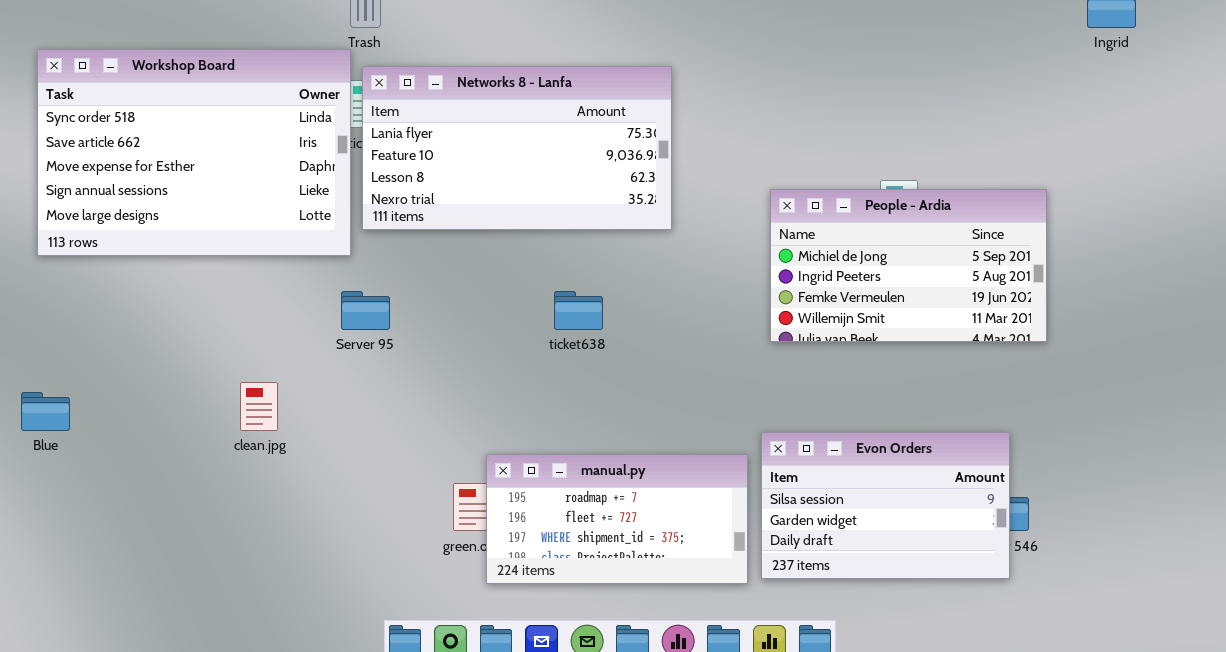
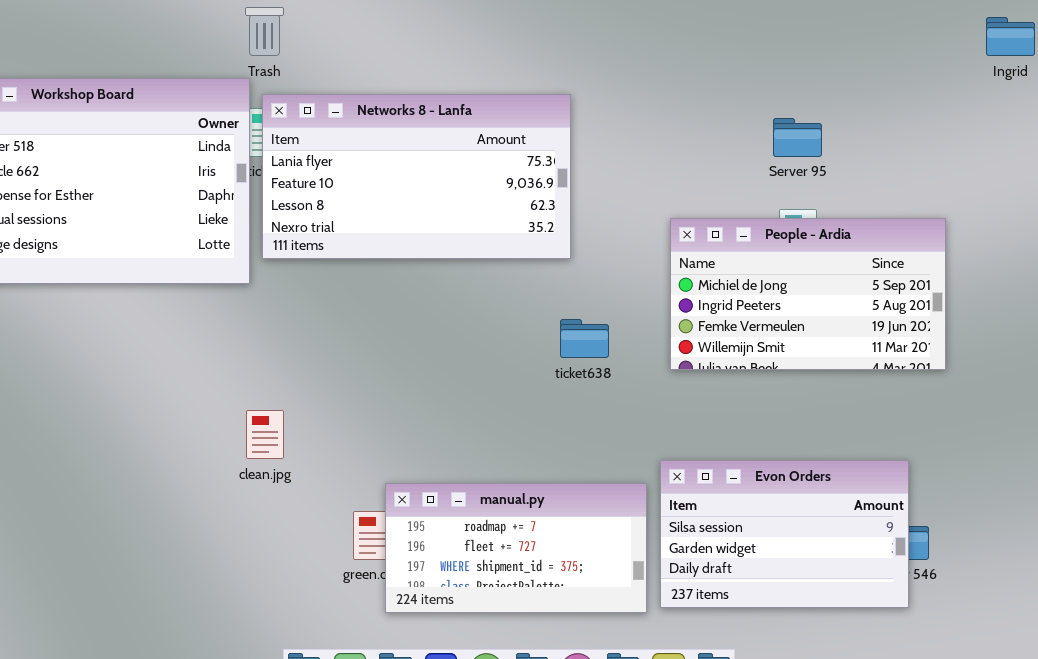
Server 95: [341,291,390,330] -> [773,118,822,157], moved
ticket638: [554,291,603,330] -> [560,319,609,358], moved
clean.jpg: [240,382,278,431] -> [246,410,284,459], moved

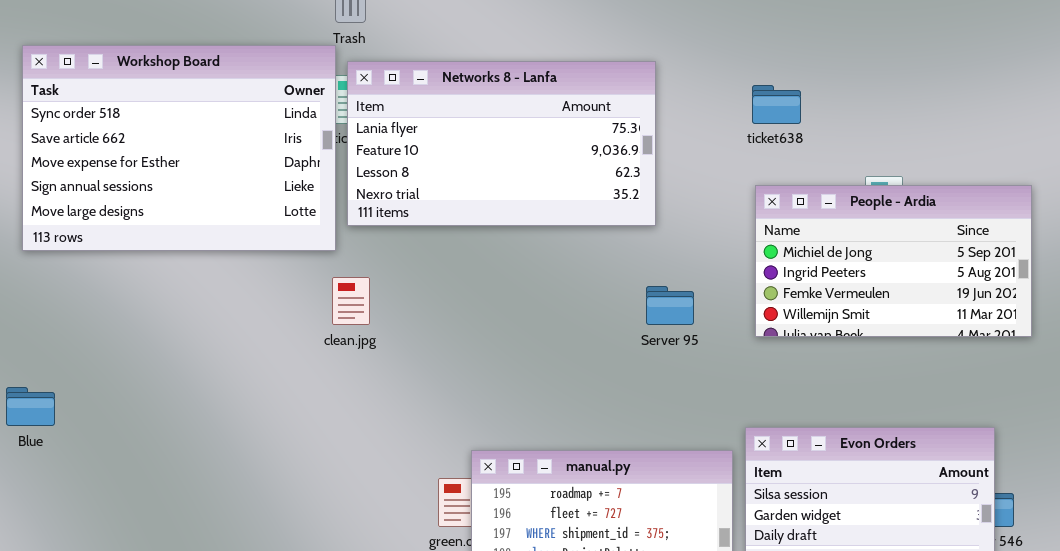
Server 95: [773,118,822,157] -> [646,286,694,325], moved
ticket638: [560,319,609,358] -> [752,85,801,124], moved
clean.jpg: [246,410,284,459] -> [332,277,370,325], moved

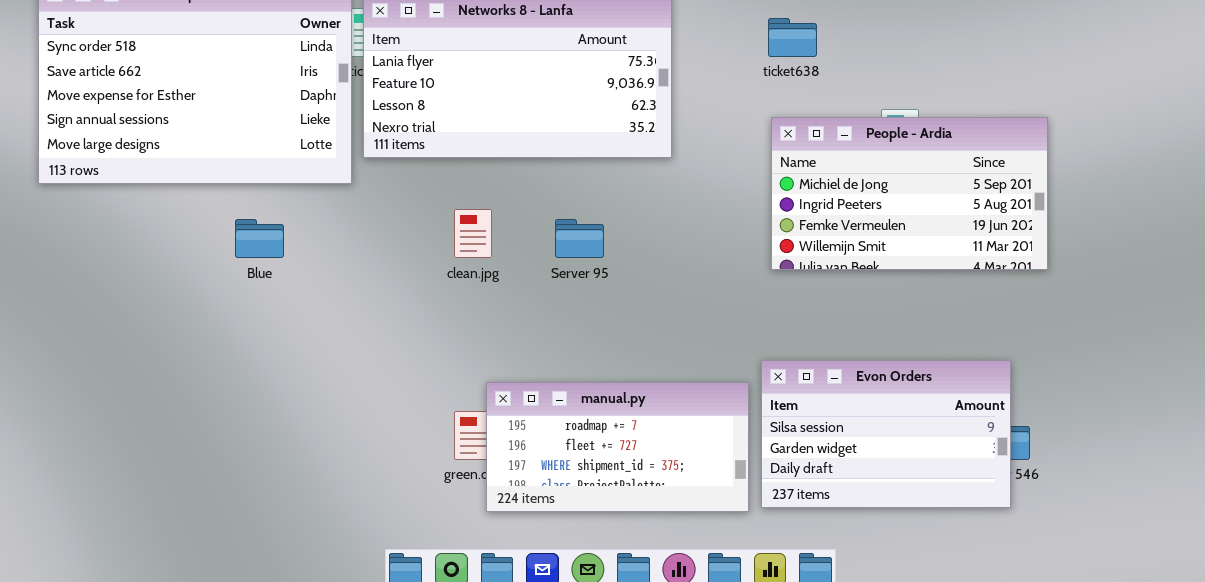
clean.jpg: [332,277,370,325] -> [454,209,492,258], moved
Server 95: [646,286,694,325] -> [555,219,604,258], moved
Blue: [6,387,55,426] -> [235,219,284,258], moved

